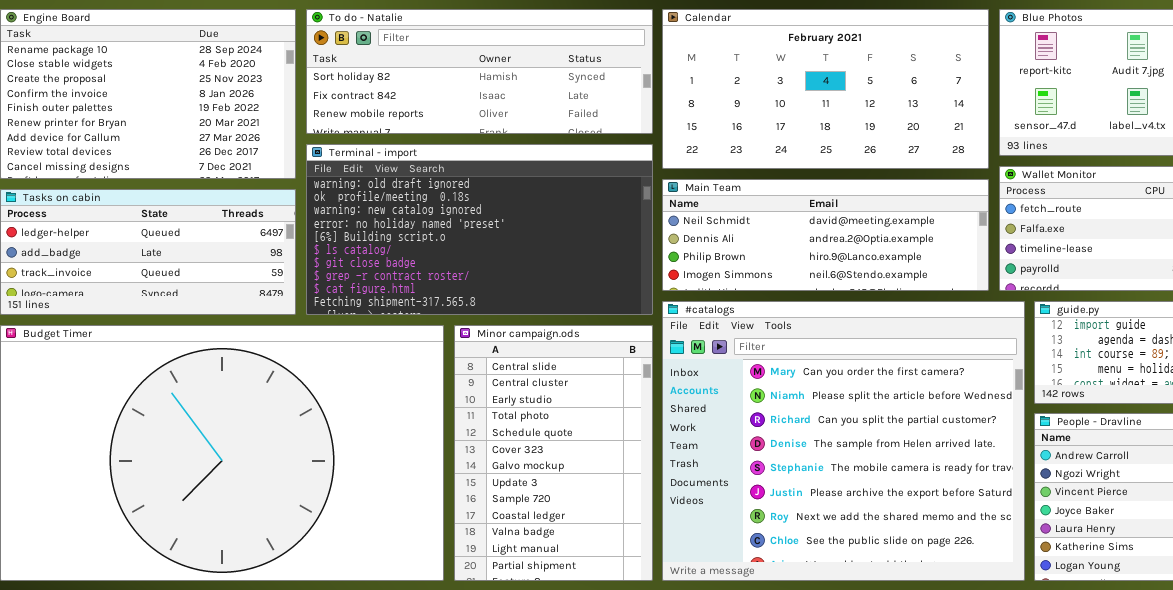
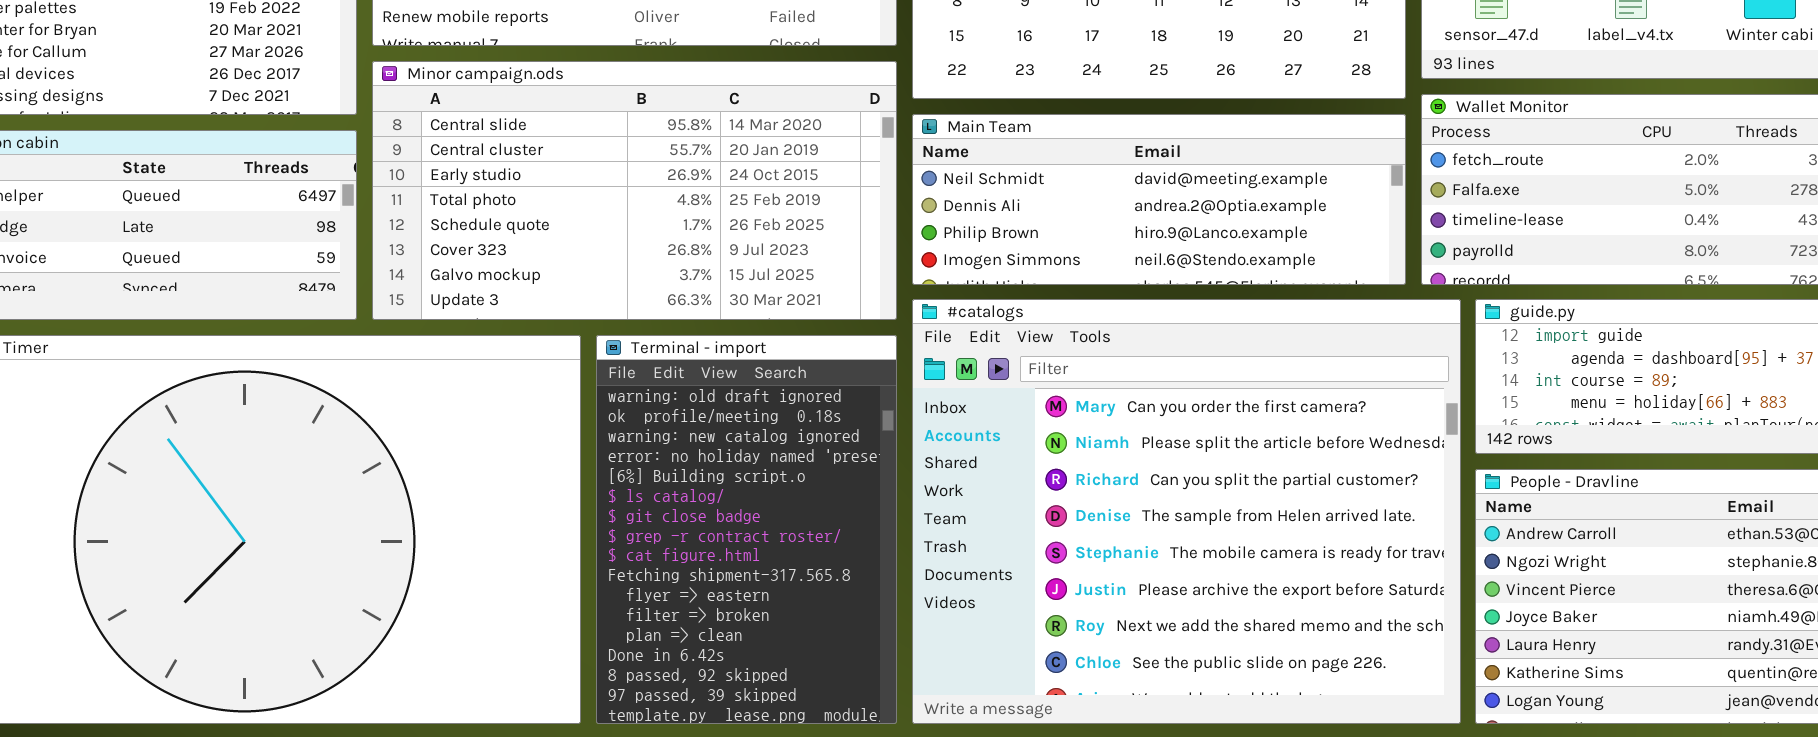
Terminal - import: [306,144,653,315] -> [596,335,897,724], moved, resized
Minor campaign.ods: [454,325,653,581] -> [372,61,897,320], moved, resized

